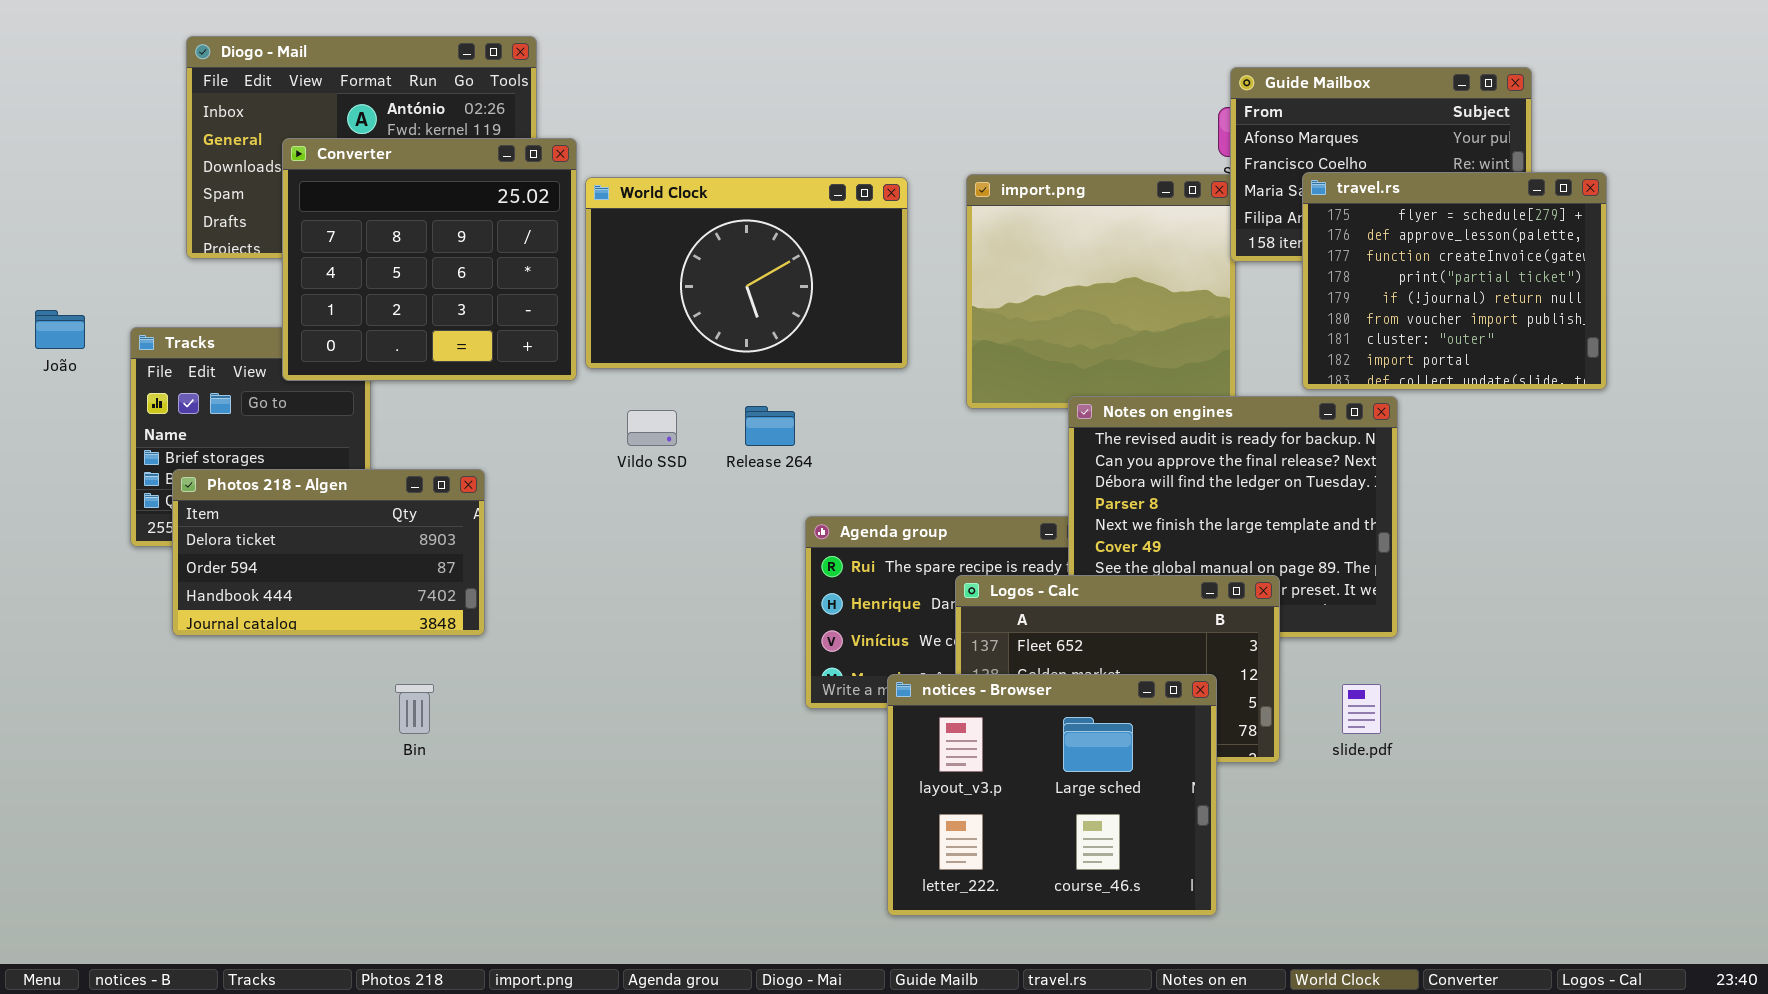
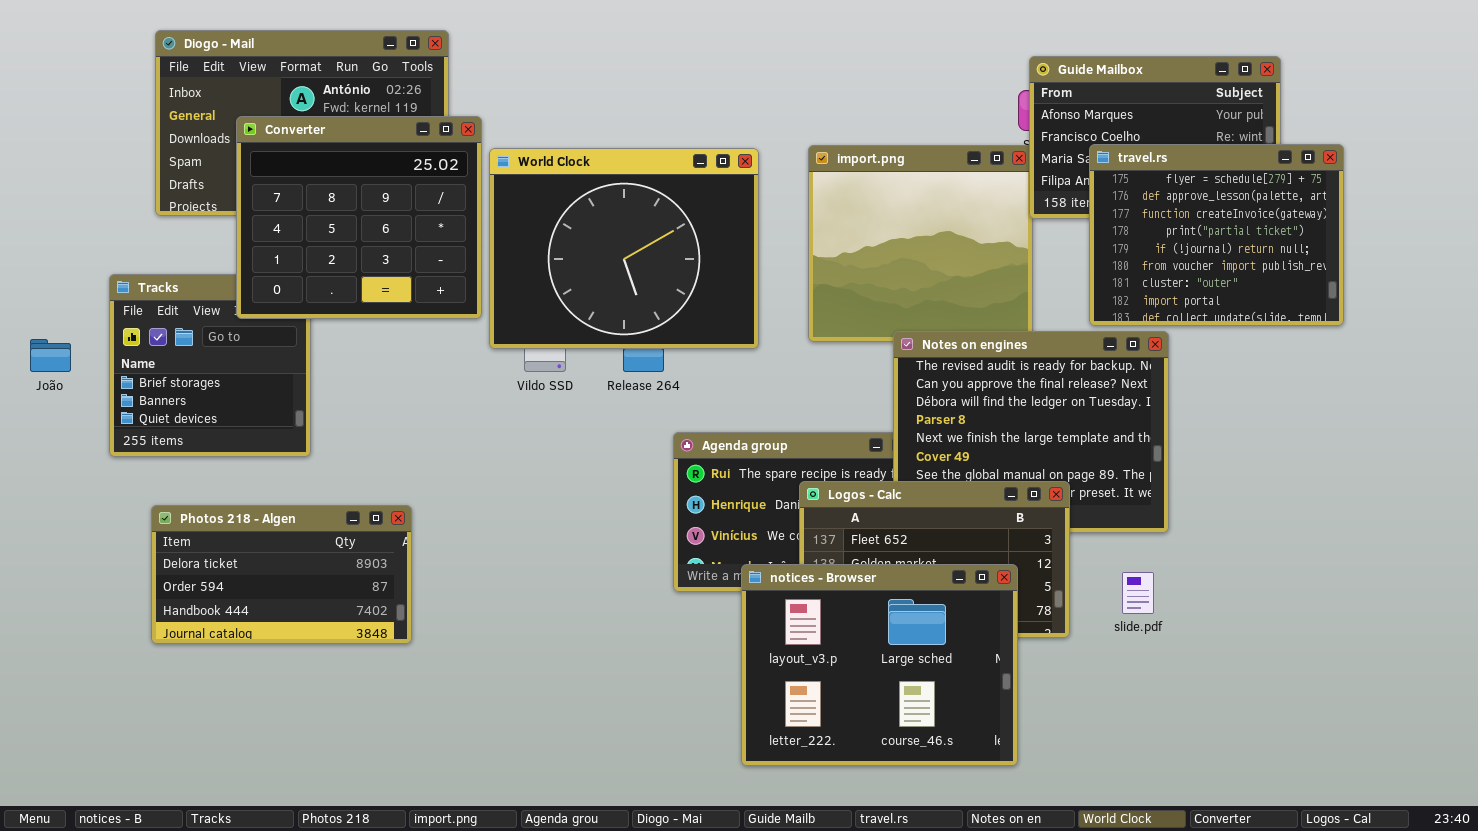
World Clock: [585,177,908,369] -> [489,148,759,349], resized
João: [35,310,85,349] -> [30,339,71,372], moved
Photos 218 - Algen: [172,469,485,636] -> [151,505,412,644], moved

